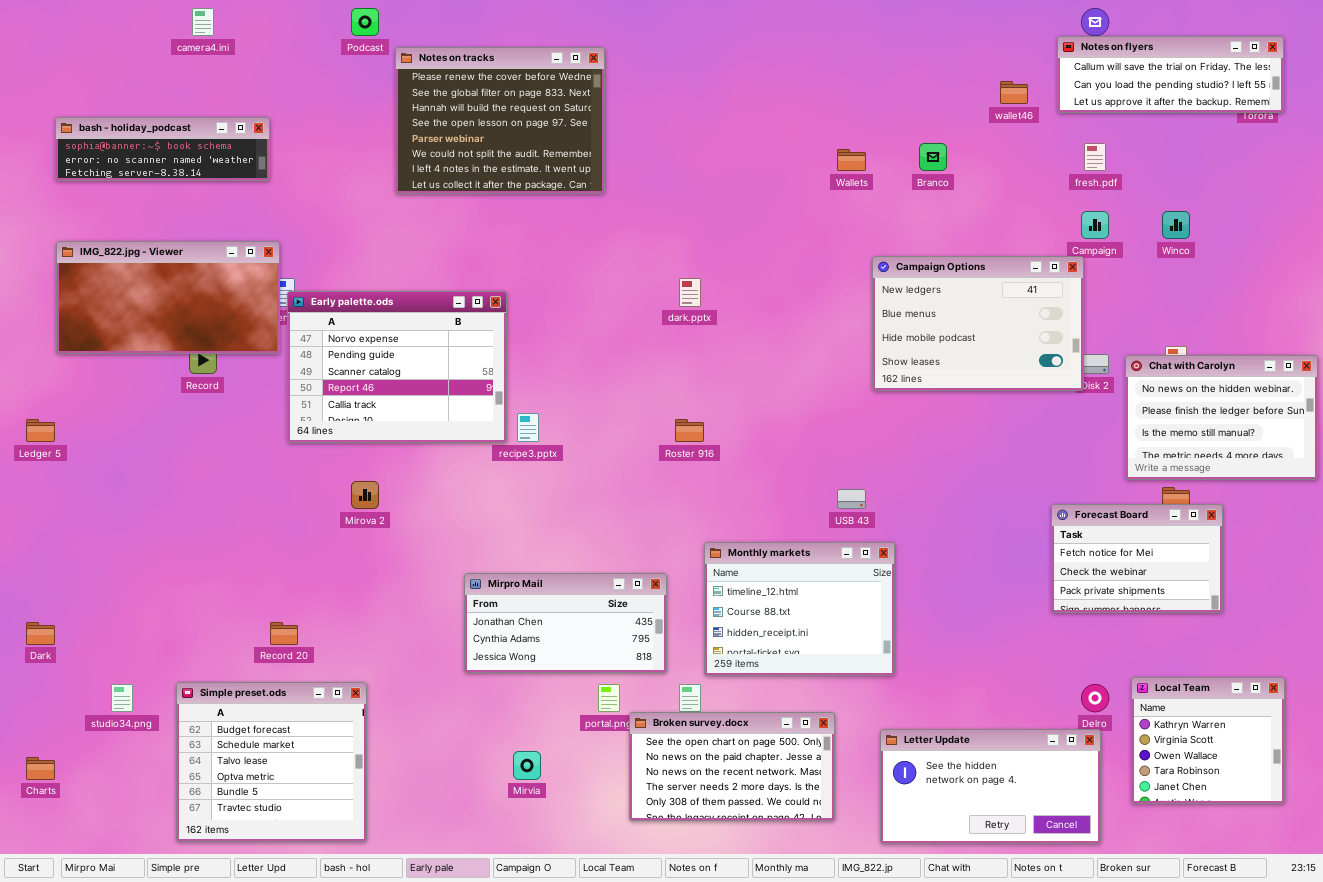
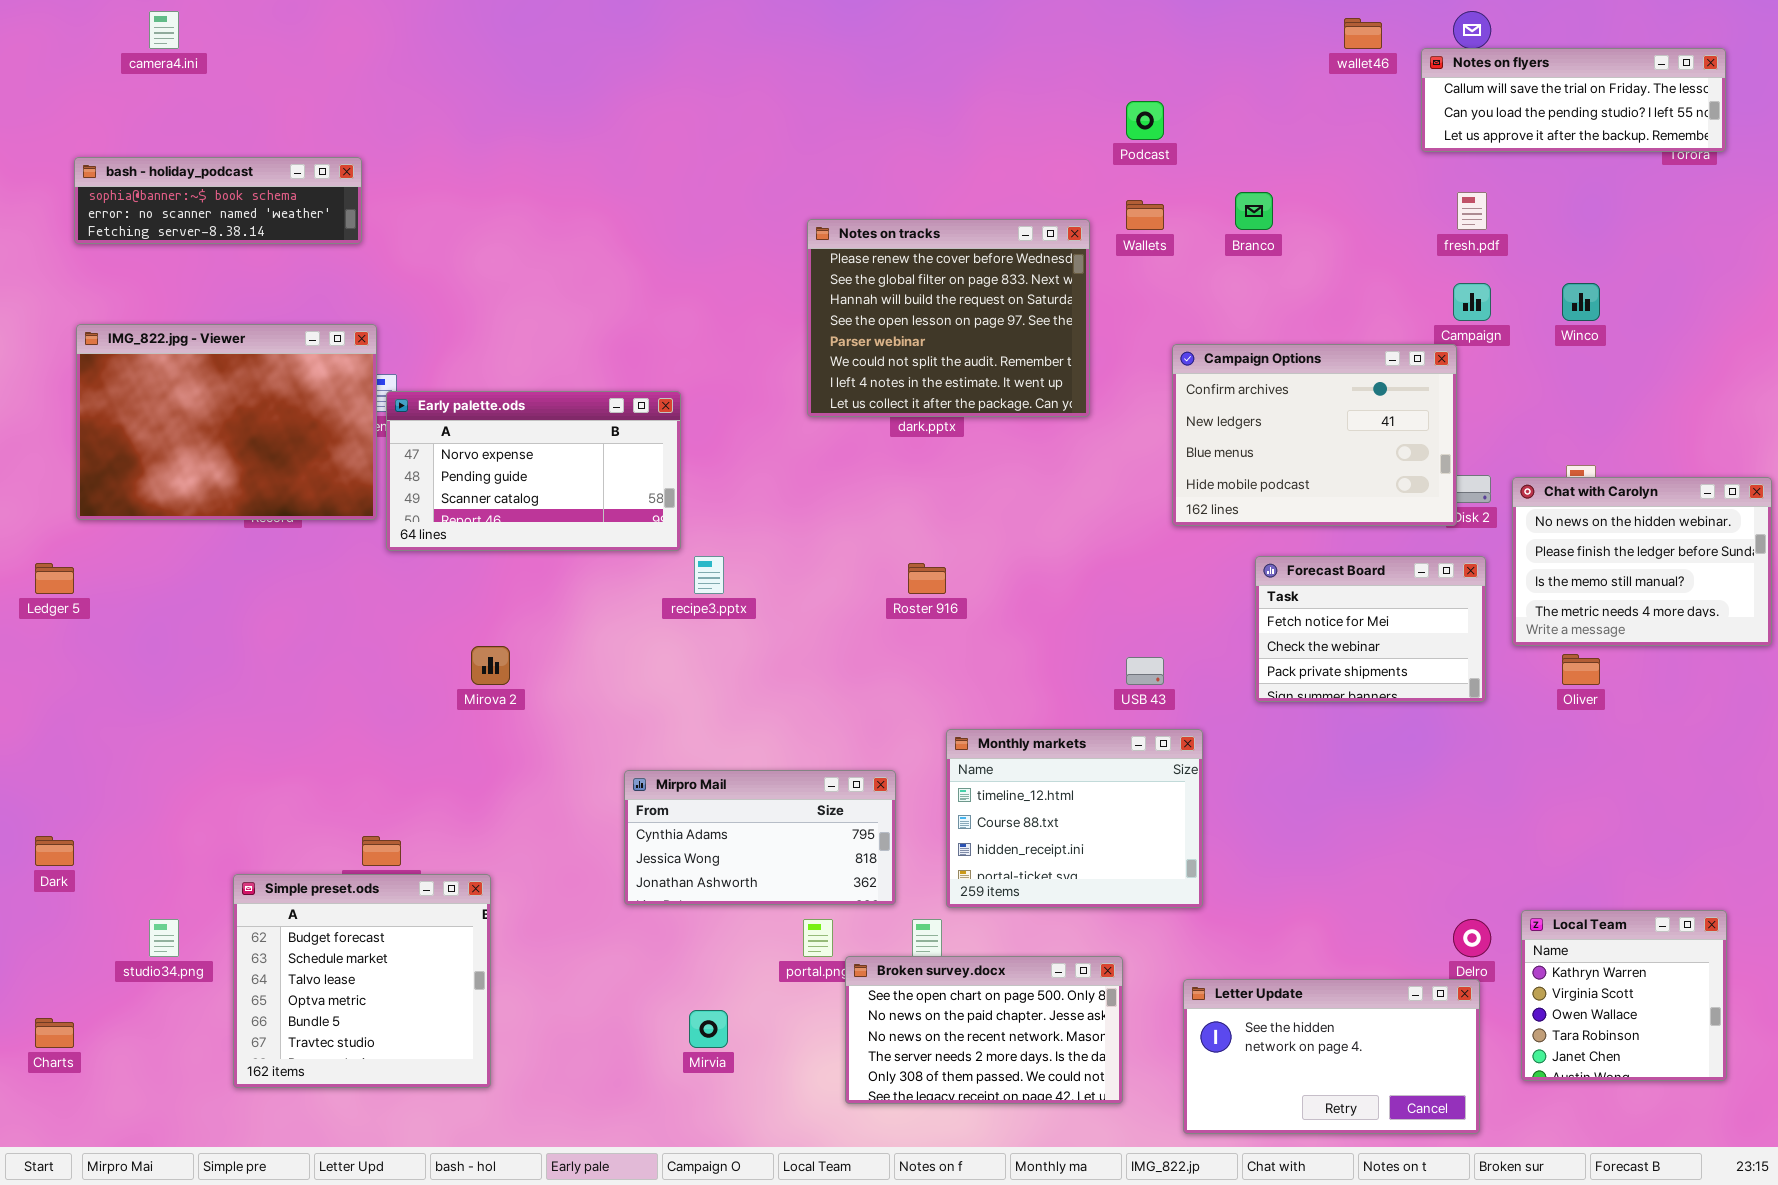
camera4.ini: [192,8,214,36] -> [149,11,179,49], moved
Podcast: [351,8,379,36] -> [1126,101,1164,140], moved
Notes on tracks: [395,47,605,194] -> [807,219,1090,417], moved
wallet46: [1000,81,1028,104] -> [1344,18,1382,49], moved
IMG_822.jpg - Viewer: [56,241,280,354] -> [76,324,377,520], resized
Campaign Options: [872,256,1084,391] -> [1172,344,1457,526], scrolled up 1 row
Early palette.ods: [287,291,507,443] -> [386,391,681,551], resized
Forecast Board: [1051,504,1223,613] -> [1255,556,1486,702], moved
Mirpro Mail: [464,573,667,673] -> [624,770,896,905], scrolled down 1 row
Simple preset.ods: [176,682,367,842] -> [233,874,491,1088], moved

